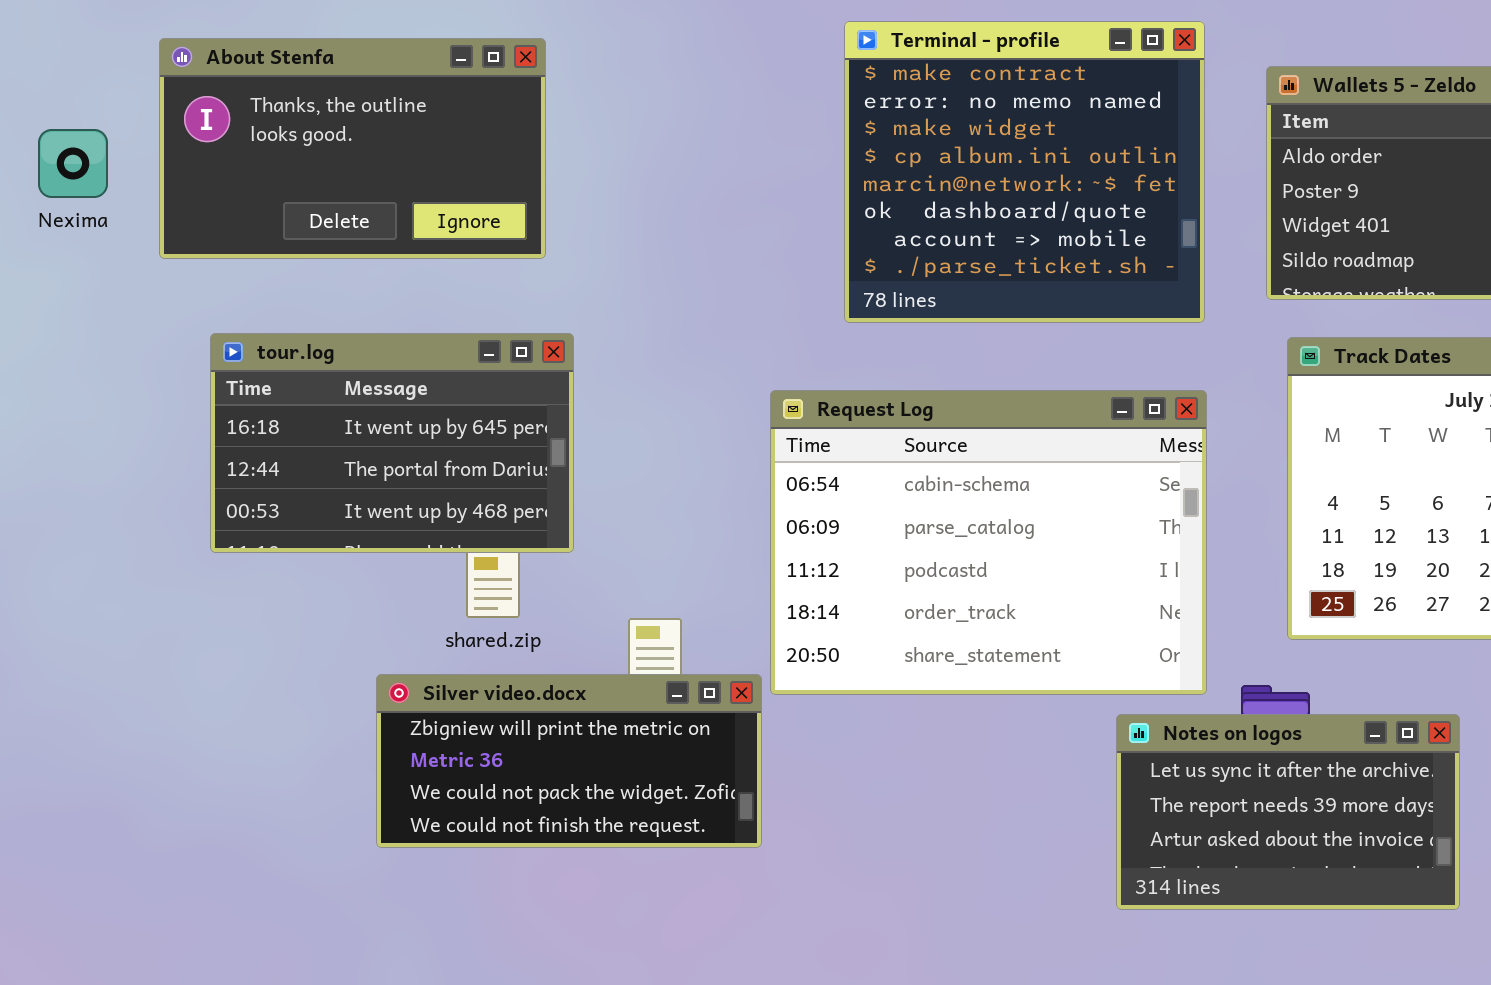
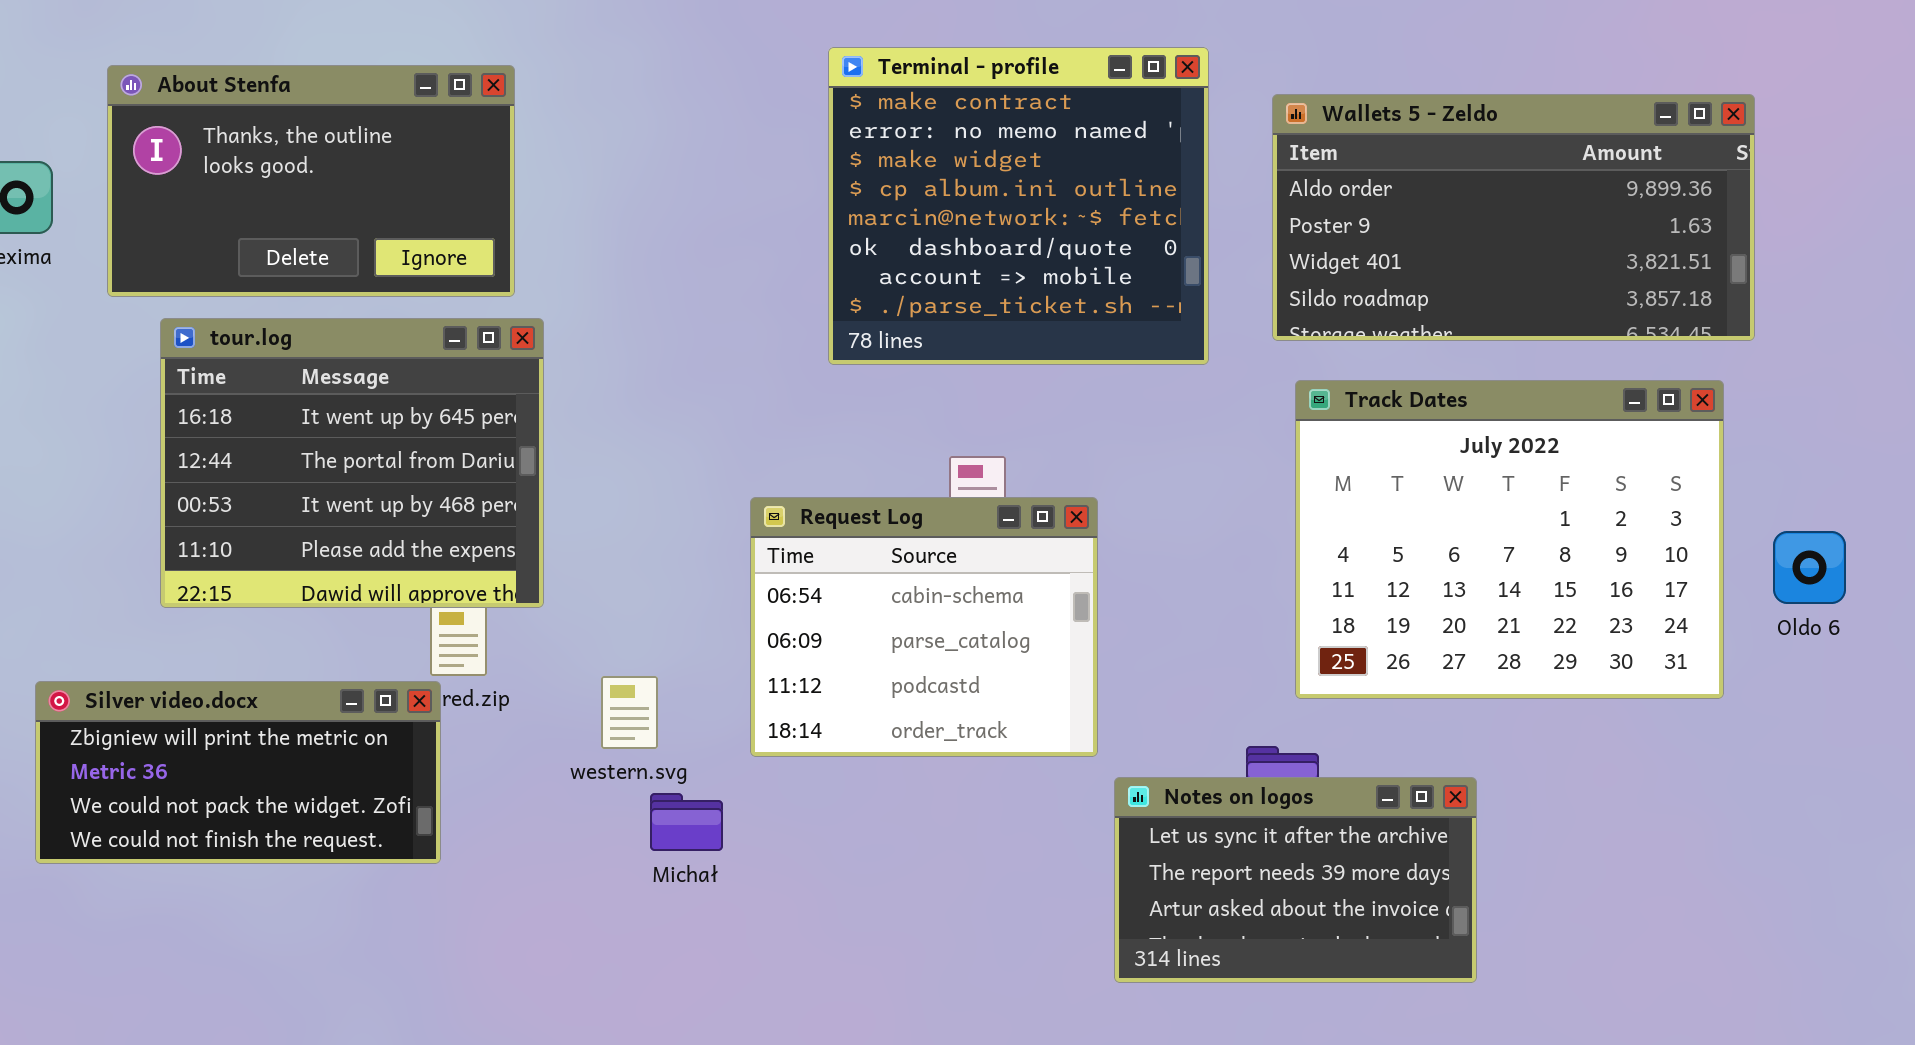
tour.log: [210,333,574,553] -> [160,318,544,608], resized
Request Log: [770,390,1207,695] -> [750,497,1098,757], resized
Silver video.docx: [376,674,762,848] -> [35,681,441,864], moved

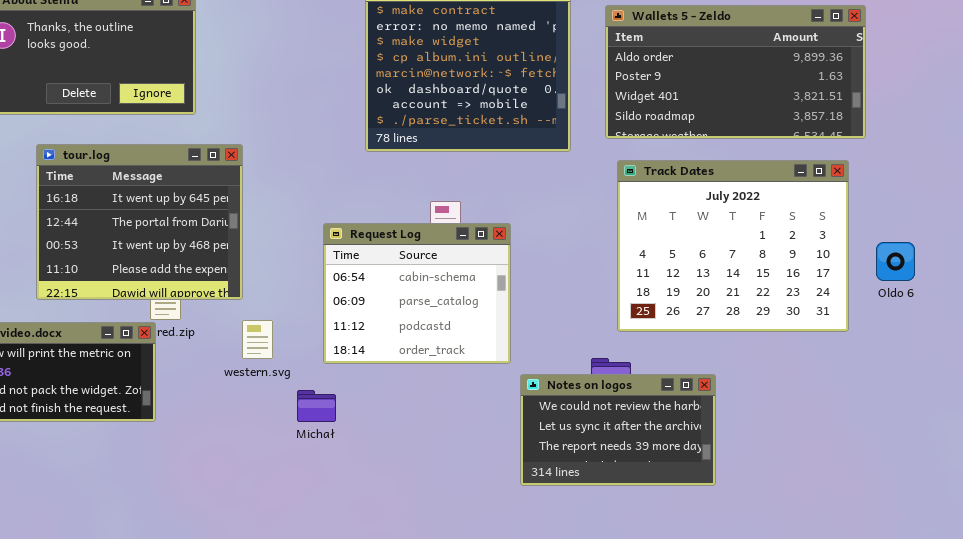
tour.log: [160,318,544,608] -> [36,144,243,300], moved
Notes on logos: [1114,777,1477,983] -> [520,374,716,486], scrolled up 1 row
Michał: [650,793,723,851] -> [297,390,336,422], moved

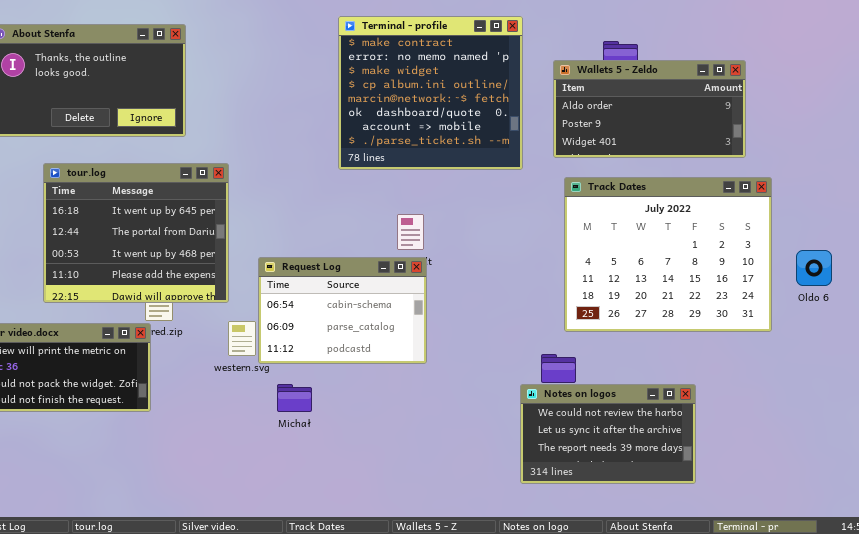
Wallets 5 - Zeldo: [605,5,866,139] -> [553,60,746,158], resized
Request Log: [323,223,511,364] -> [258,257,427,364], moved, resized
Notes on logos: [520,374,716,486] -> [520,384,696,484], moved

